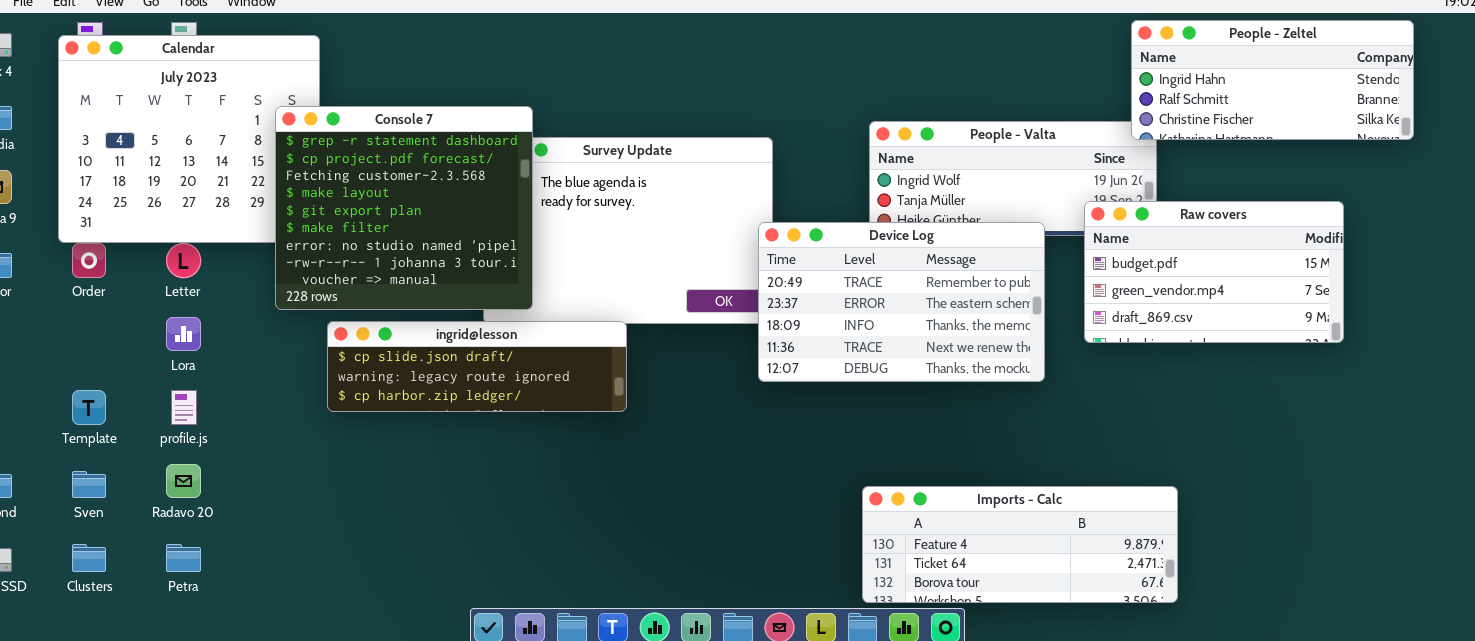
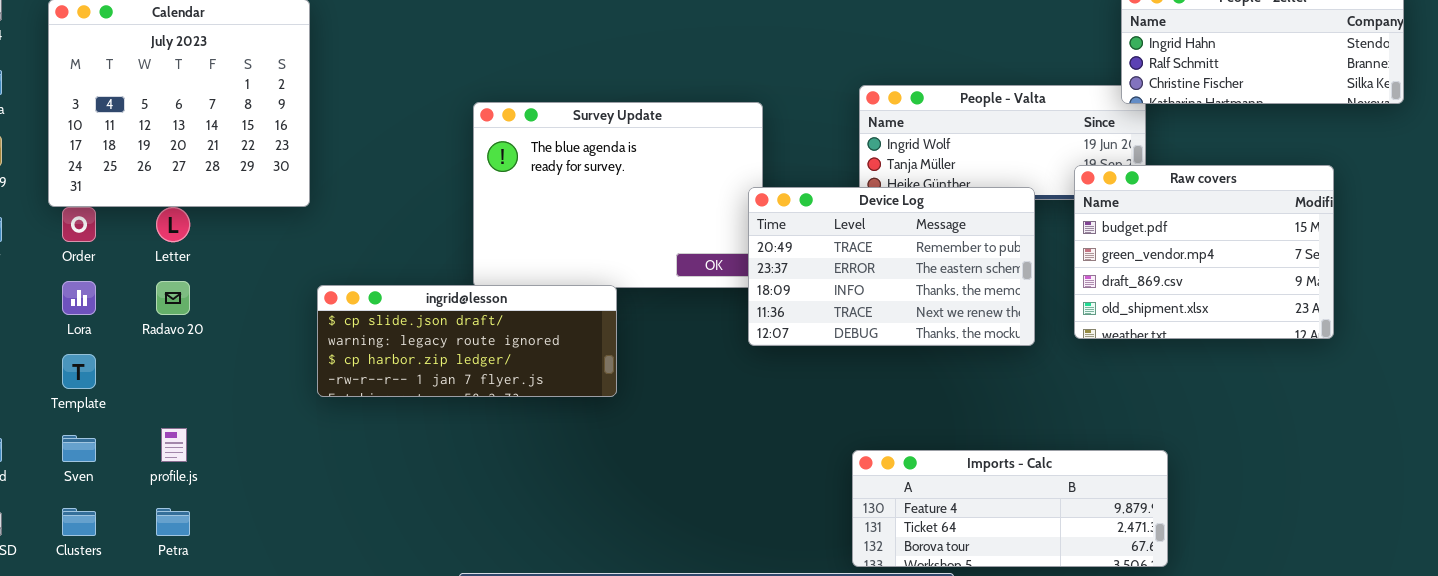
Console 7: [275,106,533,310] -> none, closed
Raw covers: [1084,201,1344,343] -> [1074,165,1334,339], resized
Lora: [166,317,201,351] -> [62,281,96,315], moved
ingrid@lesson: [327,321,627,412] -> [317,285,617,397], resized
profile.js: [171,390,197,425] -> [161,428,187,462], moved
Radavo 20: [166,464,201,498] -> [156,281,190,315], moved

